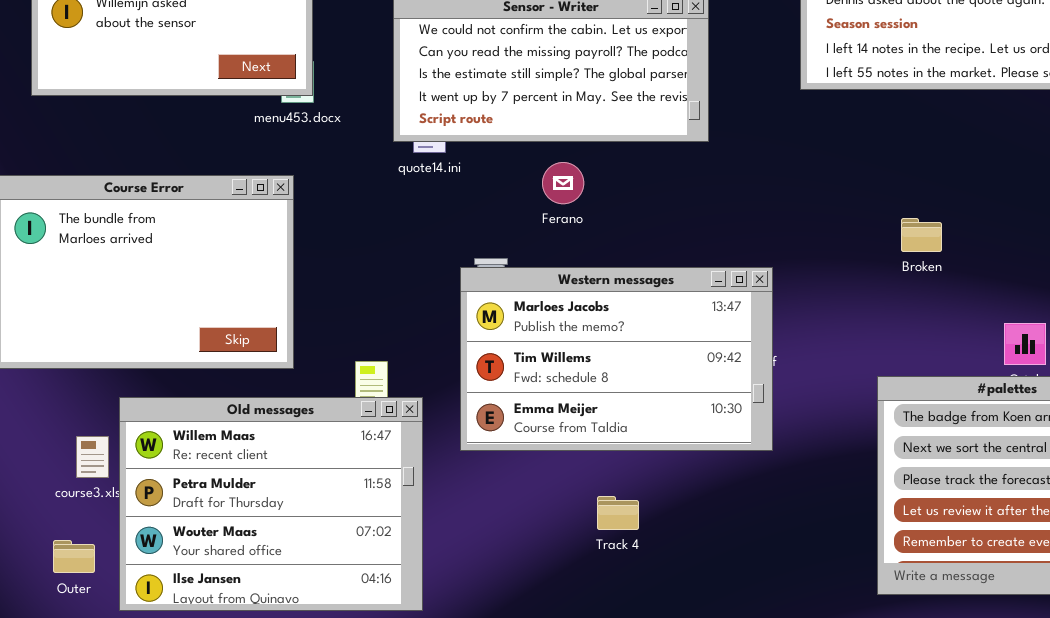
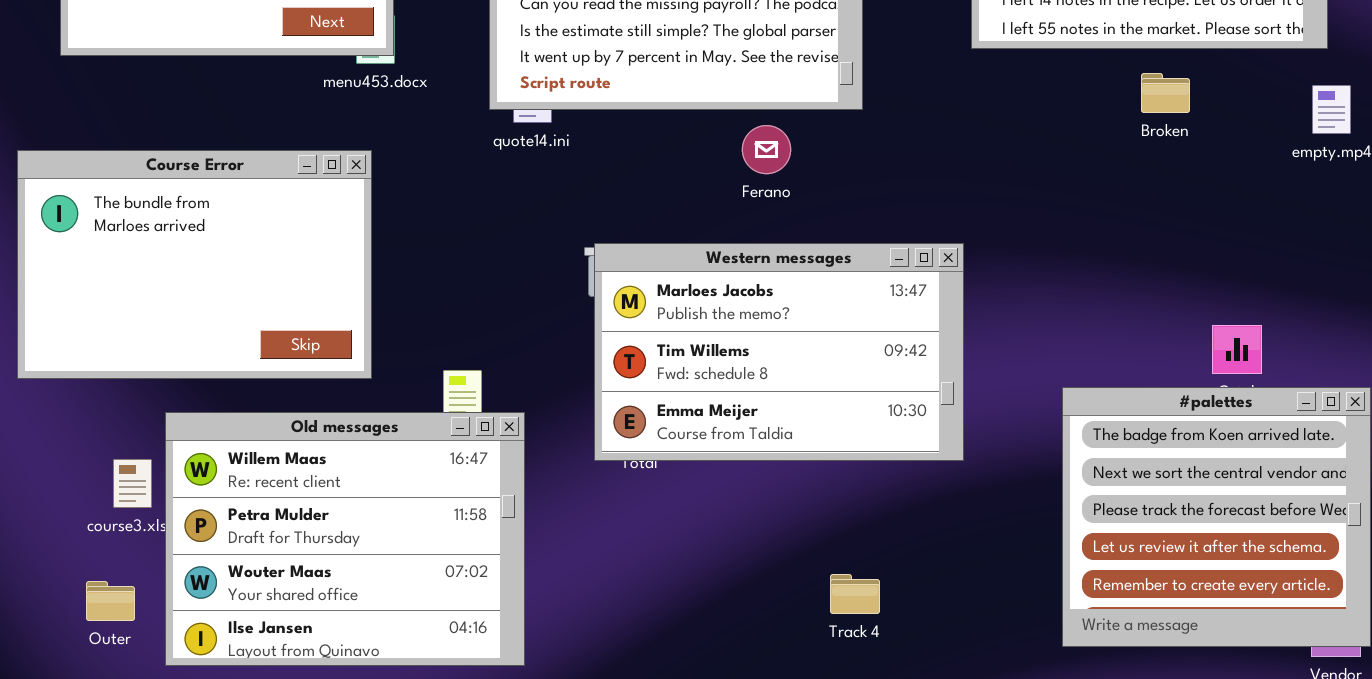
Ferano: [542,162,584,204] -> [742,125,791,174], moved
Broken: [901,218,942,252] -> [1141,73,1190,113], moved
Western messages: [460,267,773,451] -> [594,243,964,461], moved
Track 4: [597,496,639,530] -> [830,574,880,614], moved

